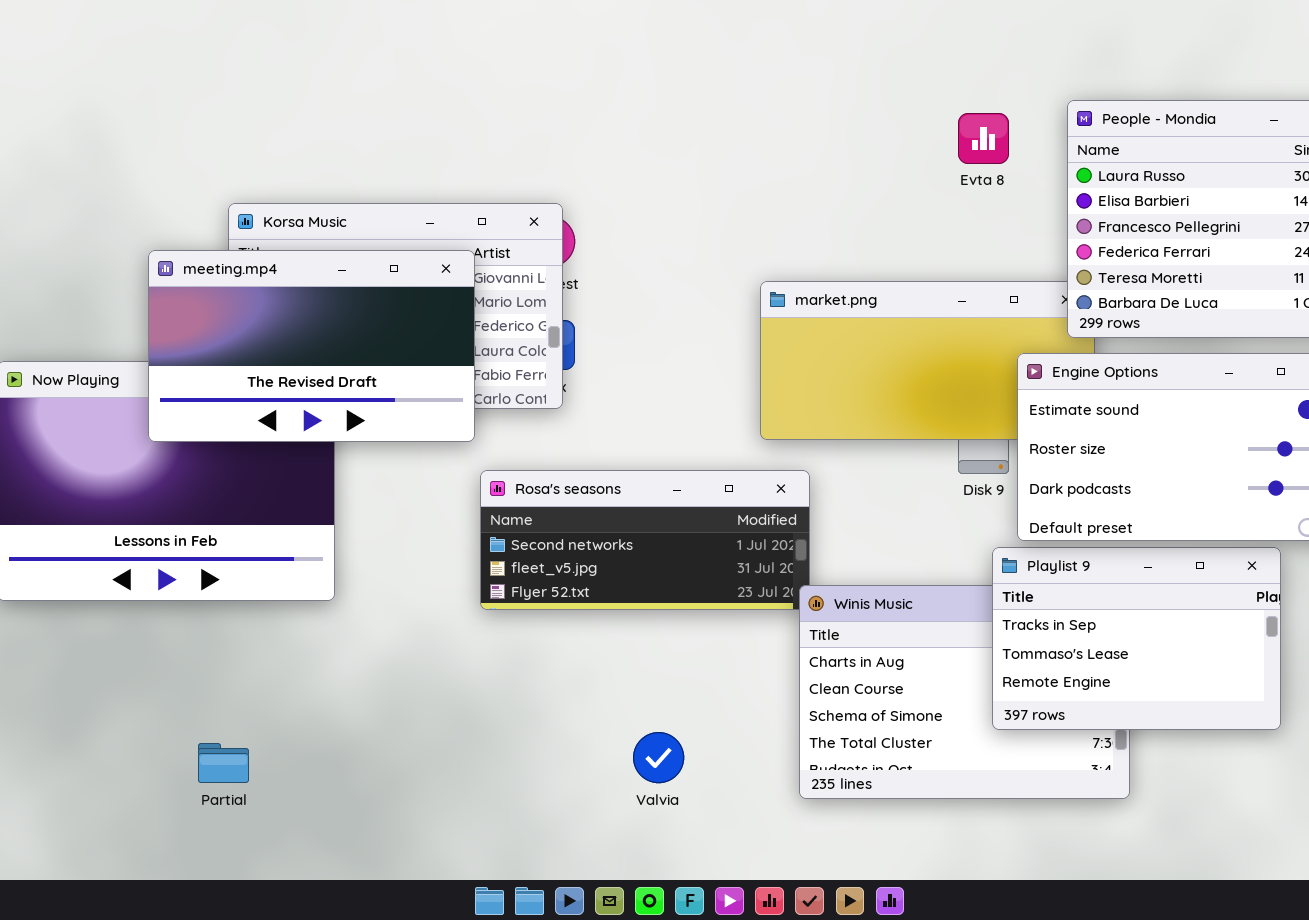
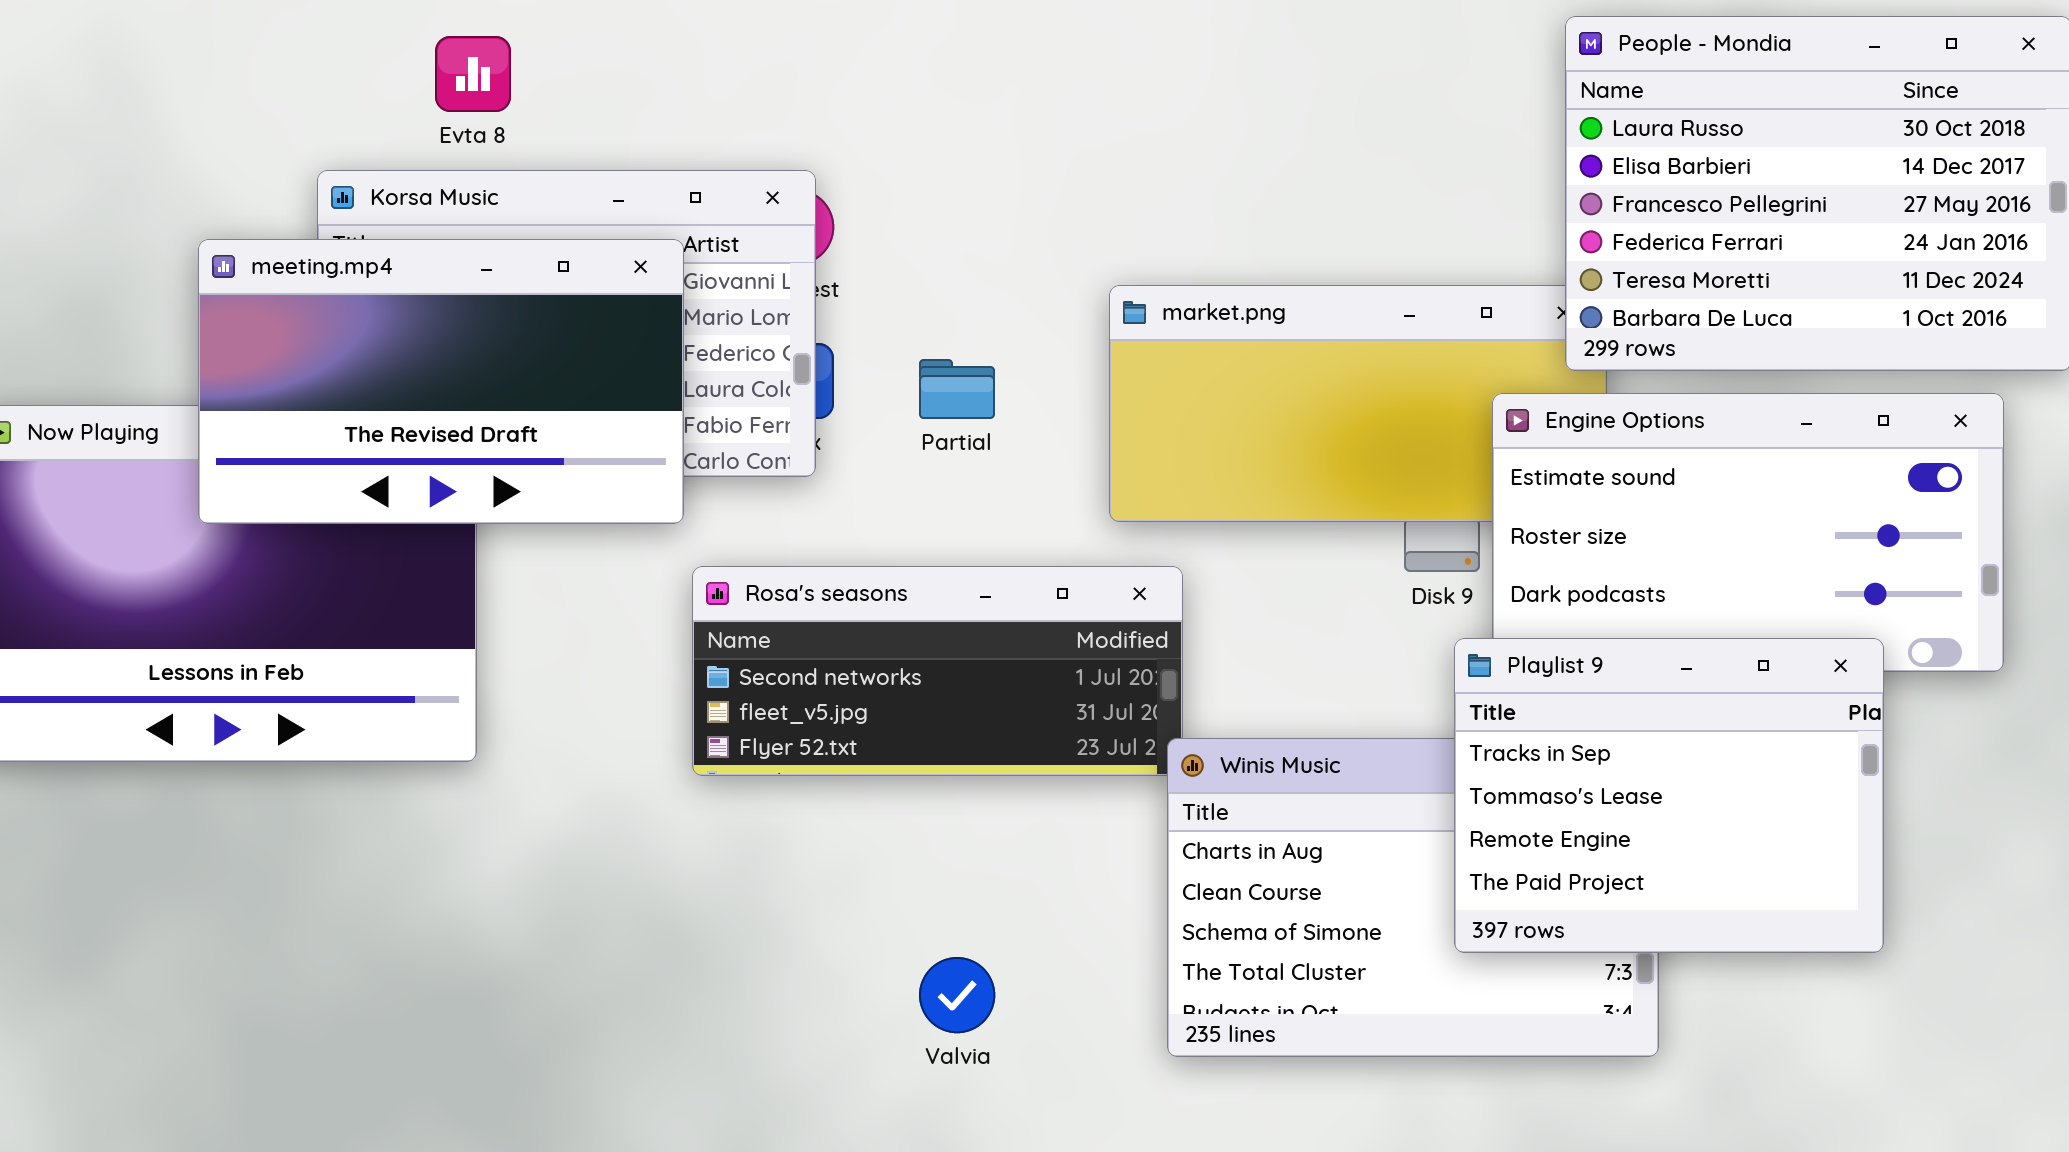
Evta 8: [958,113,1009,164] -> [435,36,511,112], moved
Playlist 9: [992,547,1281,730] -> [1454,638,1884,953], resized
Partial: [198,743,249,783] -> [919,359,995,419], moved

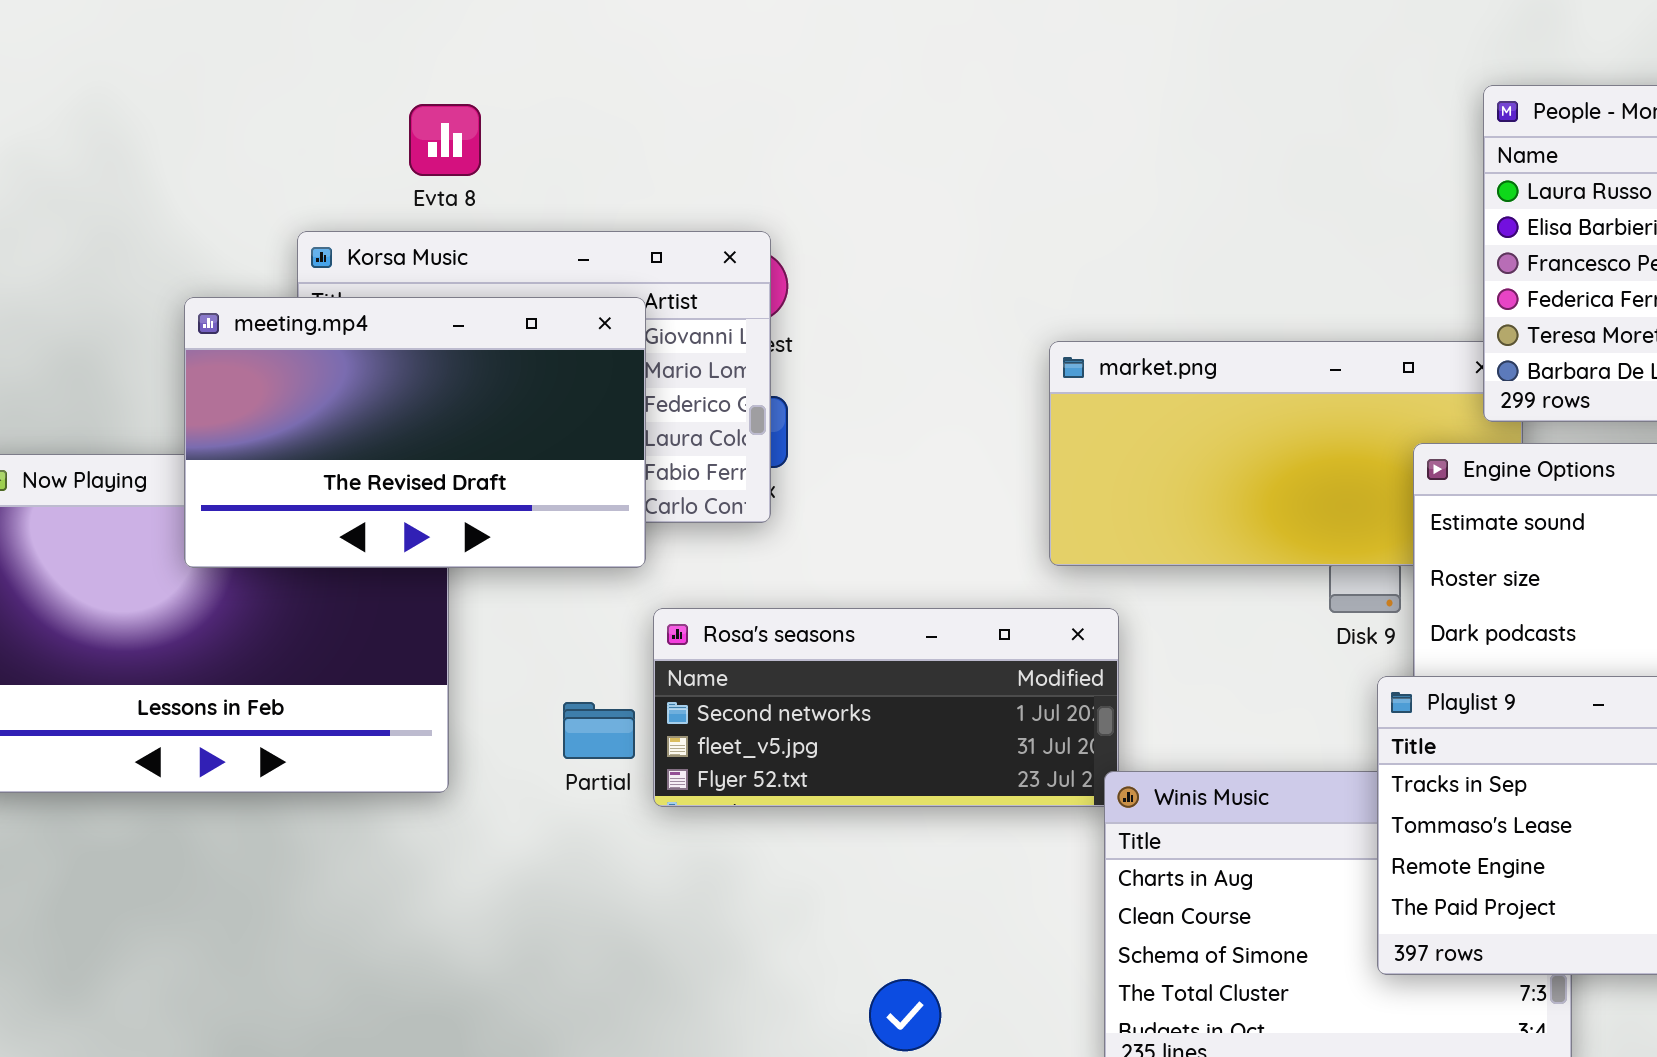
Partial: [919,359,995,419] -> [563,702,635,759], moved

